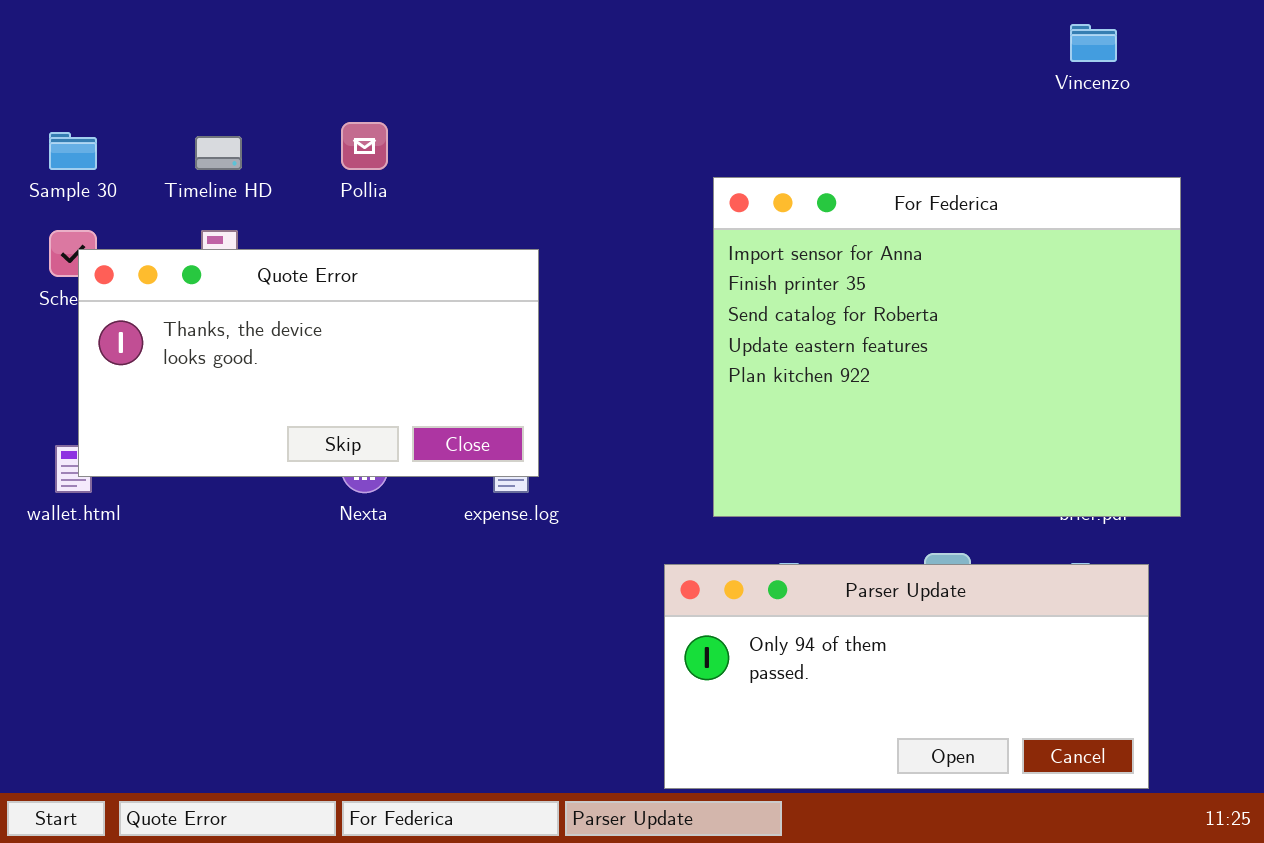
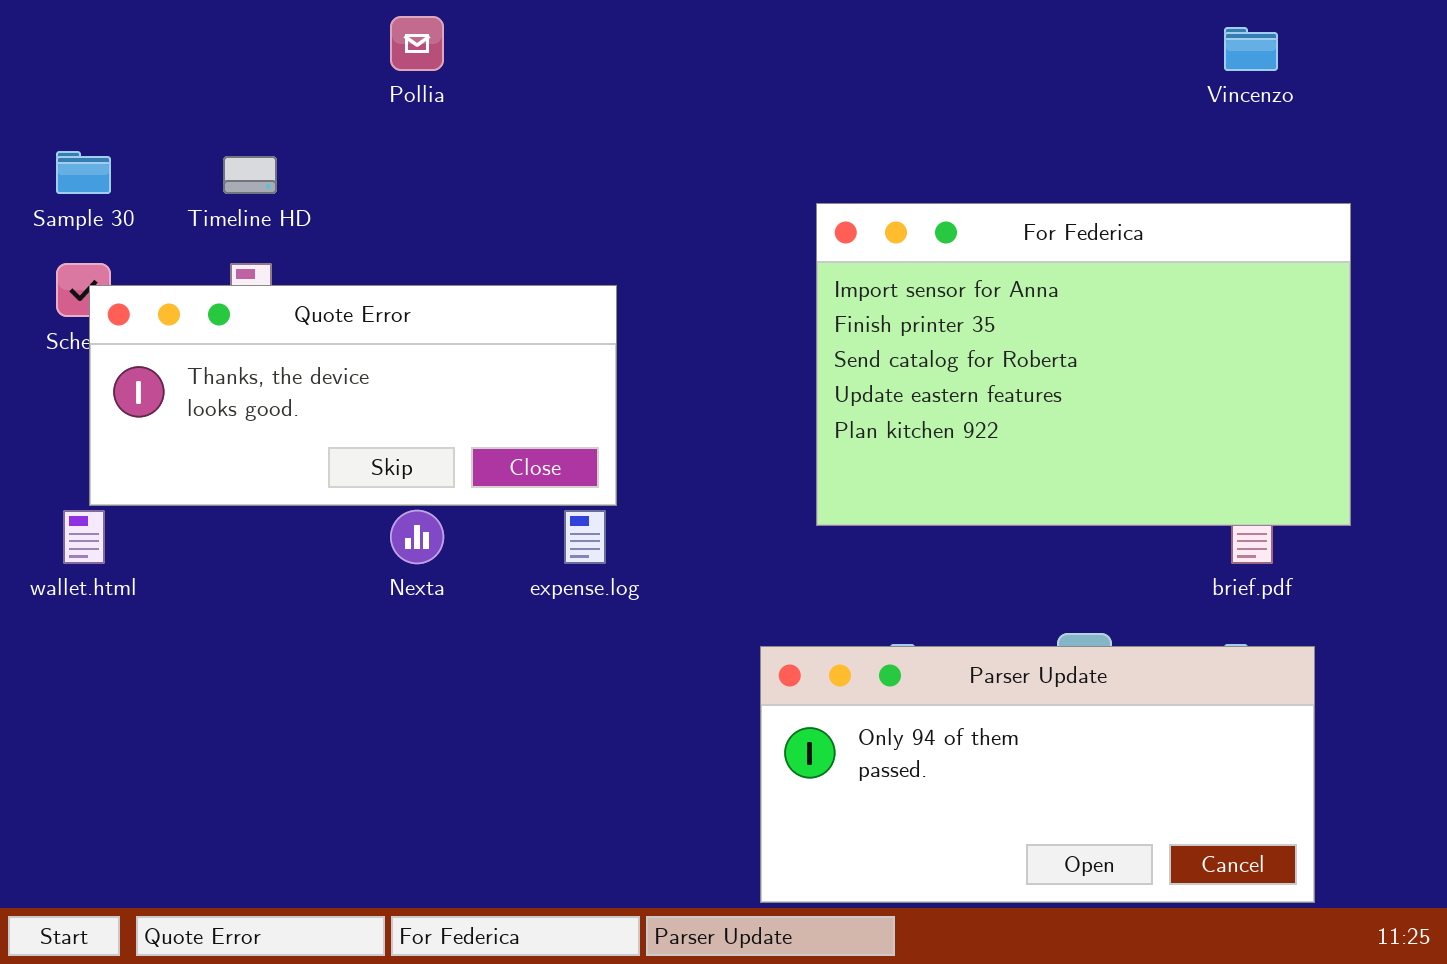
Pollia: [341,122,388,170] -> [390,16,444,71], moved
For Federica: [713,177,1181,517] -> [816,203,1351,526], resized
Quote Error: [78,249,539,477] -> [89,285,617,506], resized

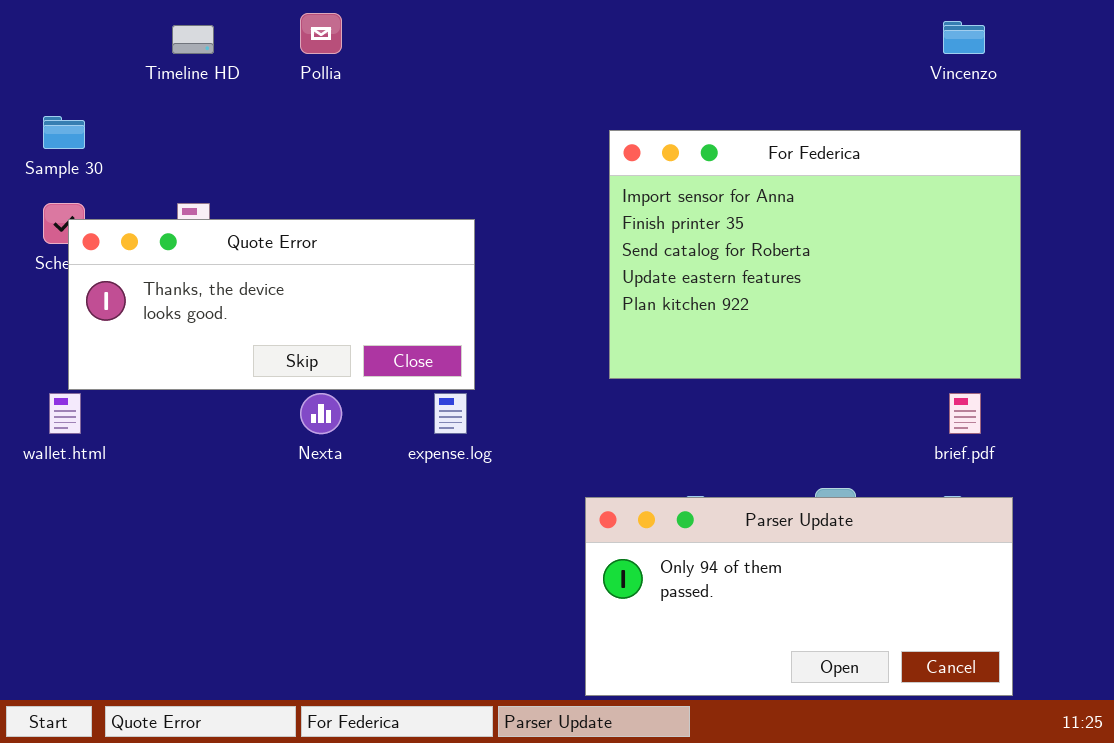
Timeline HD: [223,156,277,194] -> [172,25,214,54], moved
For Federica: [816,203,1351,526] -> [609,130,1021,379], moved

